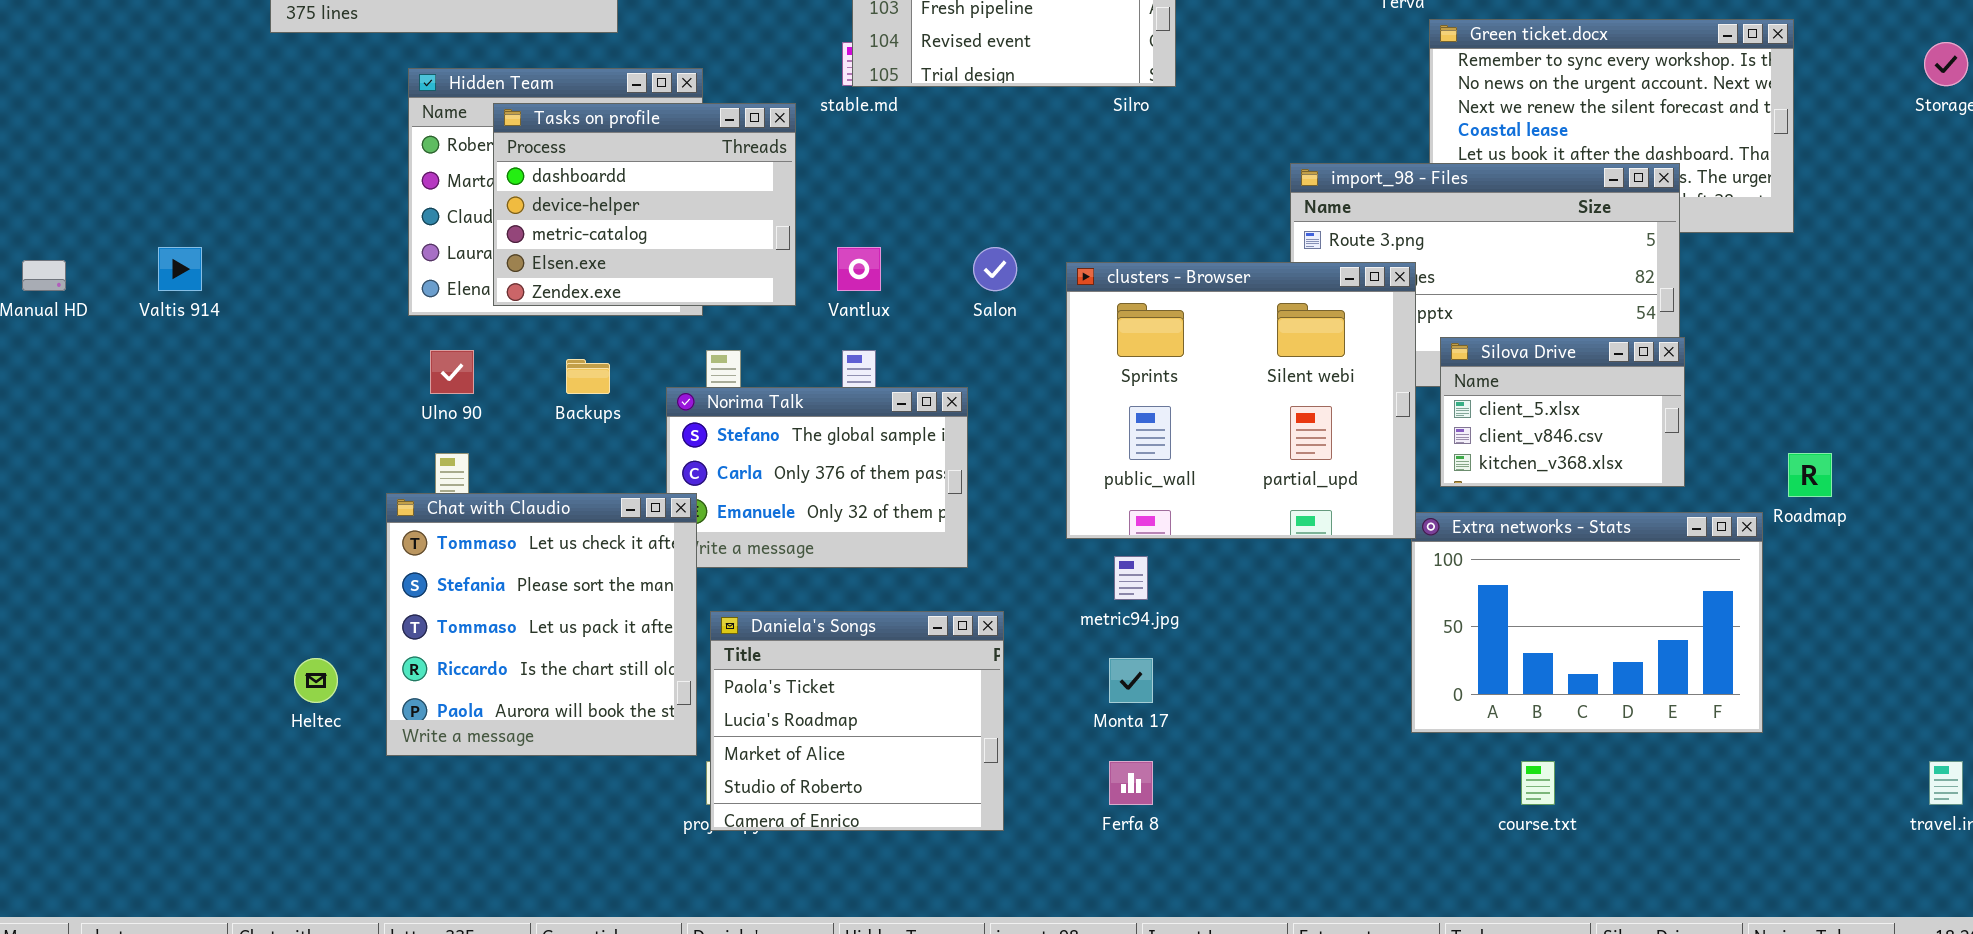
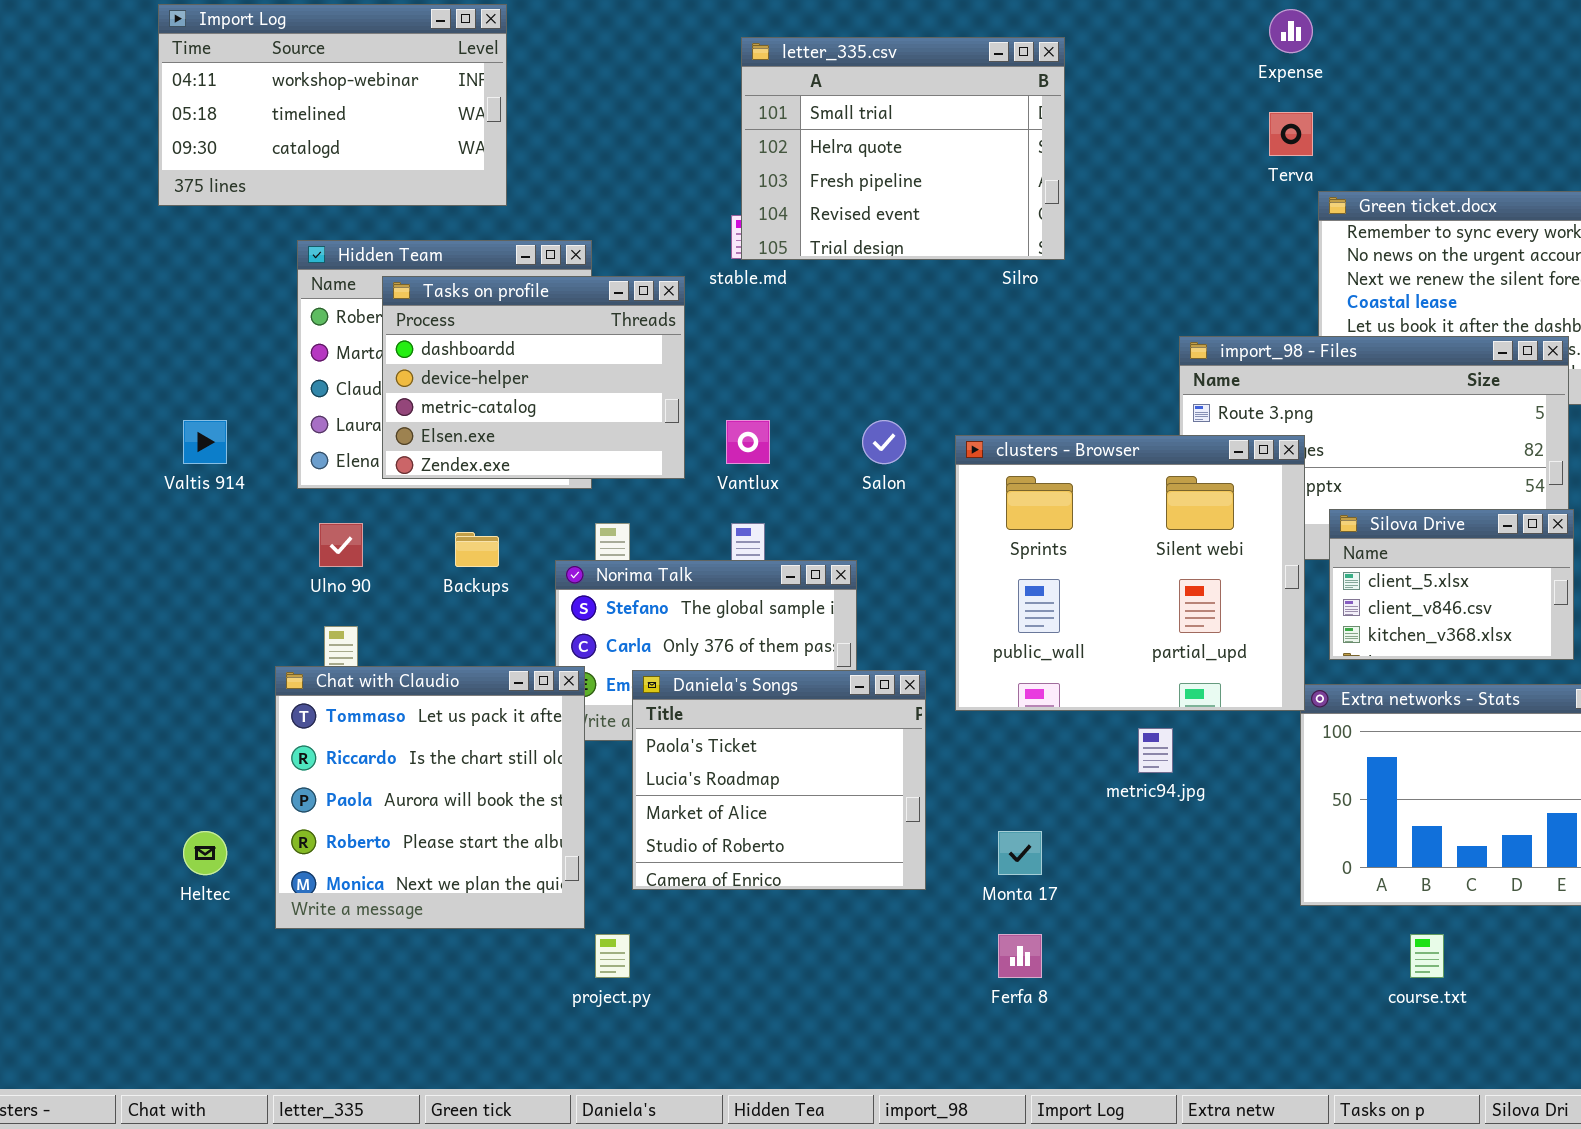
Valtis 914: [158,247,202,291] -> [183,420,227,464], moved
Chat with Claudio: [386,493,697,756] -> [275,666,585,929], scrolled down 2 rows
metric94.jpg: [1114,556,1148,600] -> [1138,728,1173,773], moved
Daniela's Songs: [710,611,1004,831] -> [632,670,926,890], moved

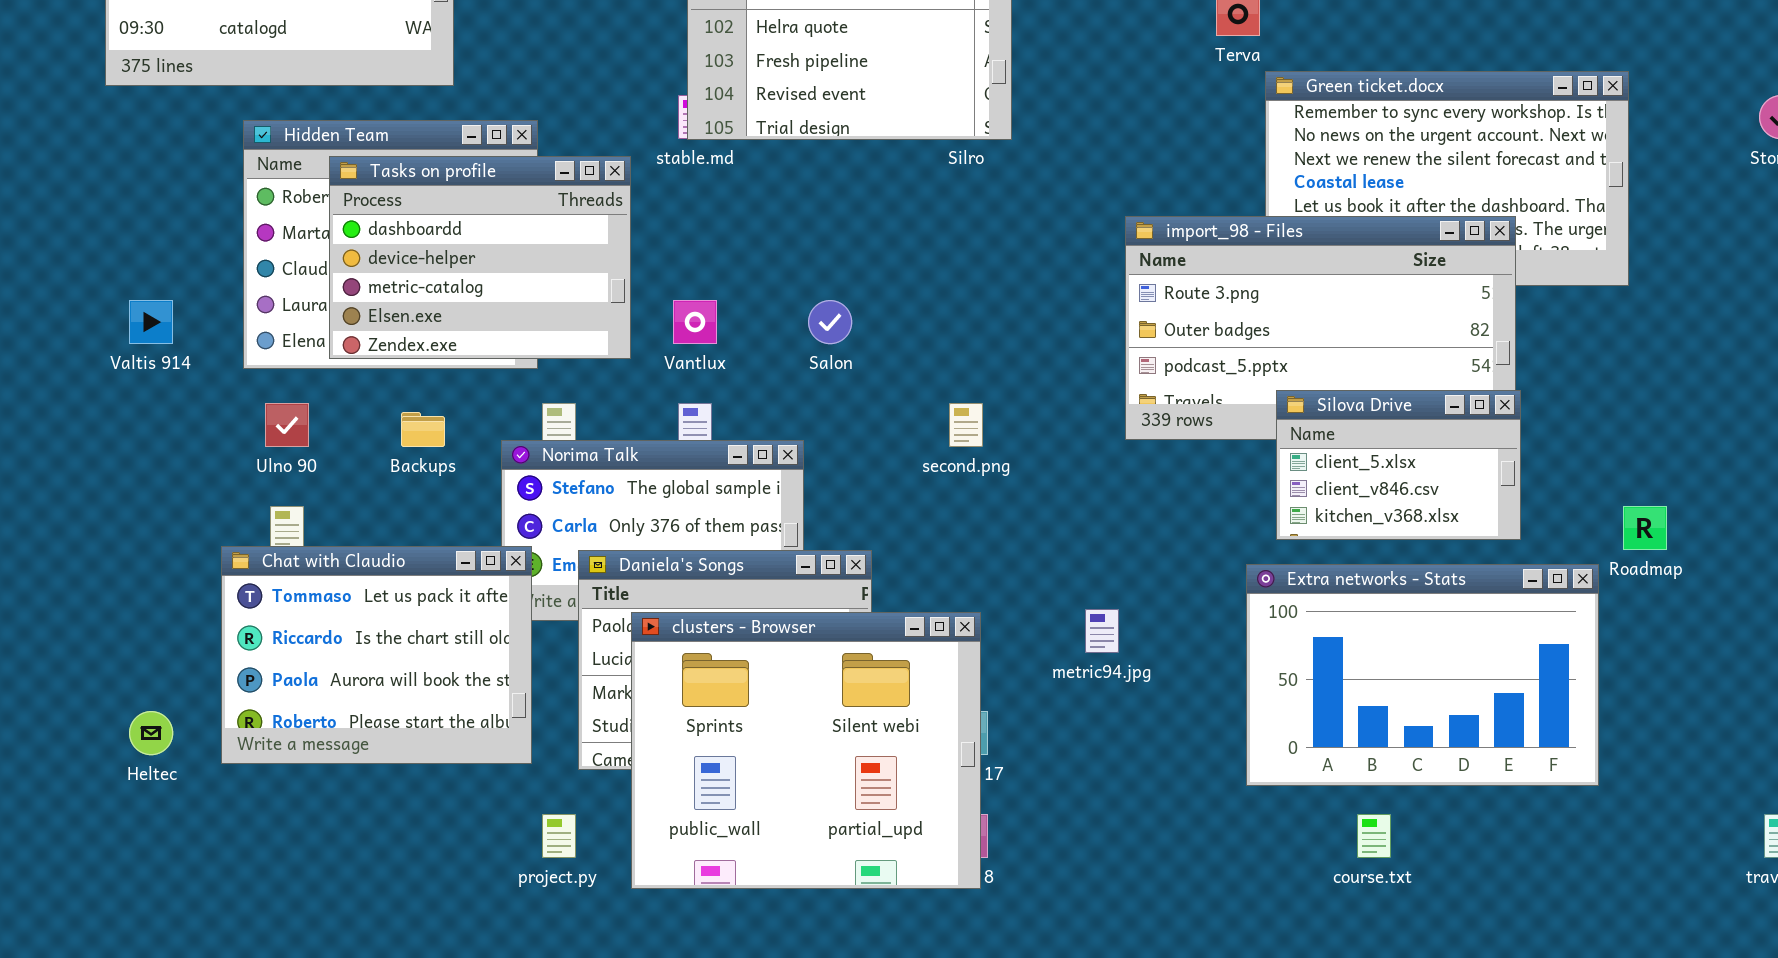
clusters - Browser: [955,435,1305,711] -> [631,612,981,889], moved
Chat with Claudio: [275,666,585,929] -> [221,546,532,764], resized

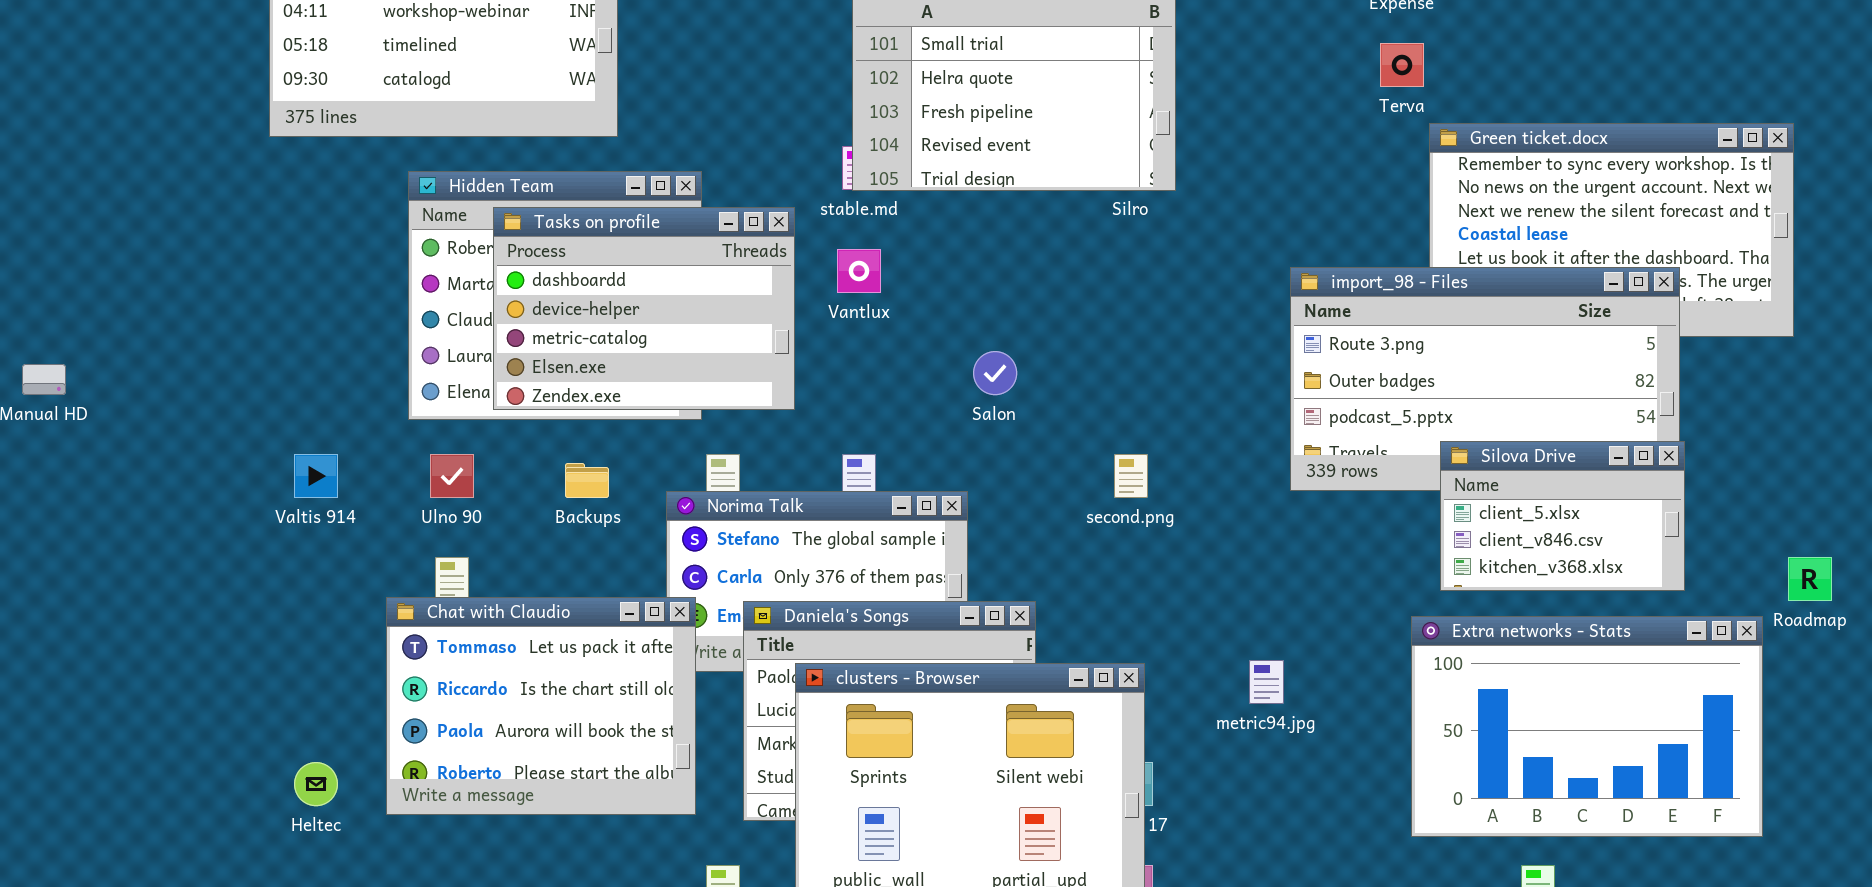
Valtis 914: [129,300,173,344] -> [294,454,338,498], moved
Vantlux: [673,300,717,344] -> [837,249,881,293], moved

